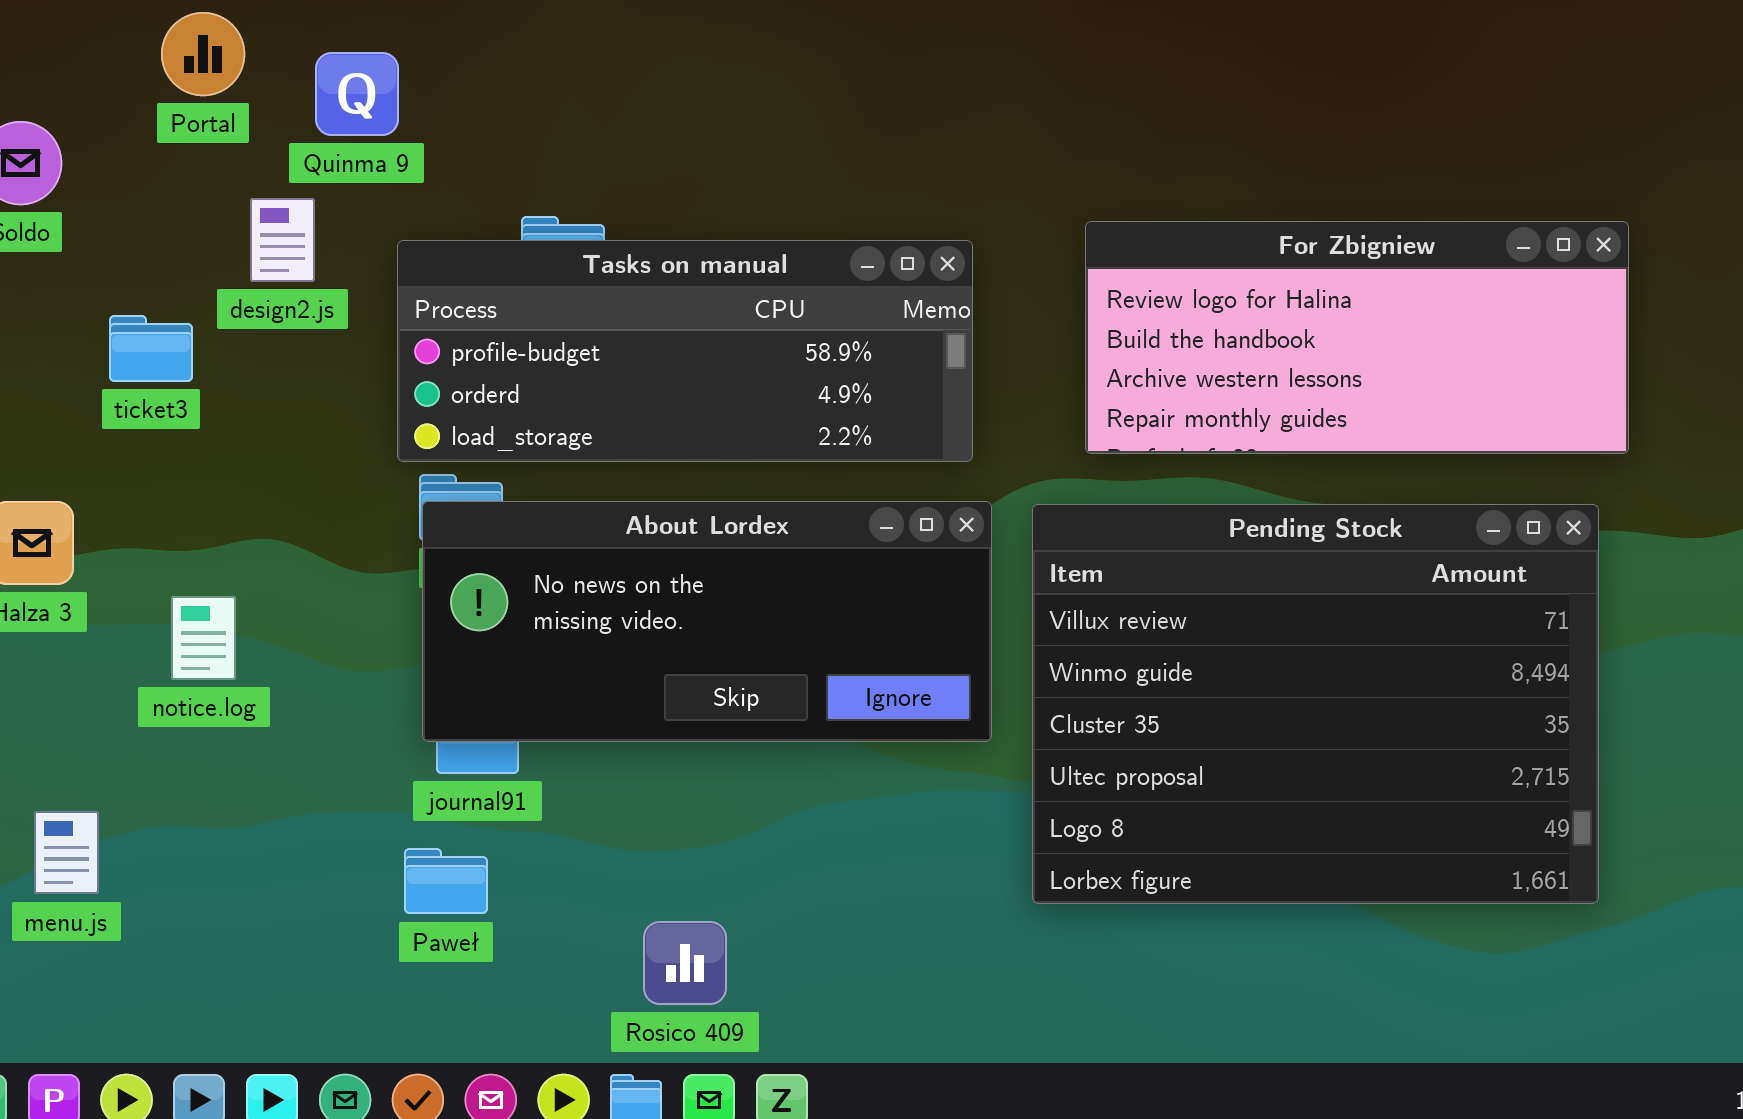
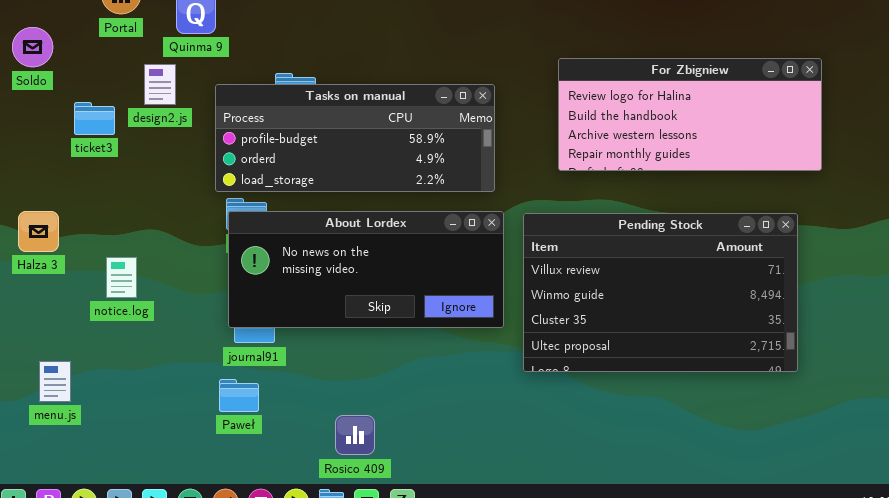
For Zbigniew: [1085,221,1629,454] -> [558,58,822,171], moved
ticket3: [109,315,193,382] -> [74,102,115,135], moved
Pending Stock: [1032,504,1599,904] -> [523,213,798,372], resized

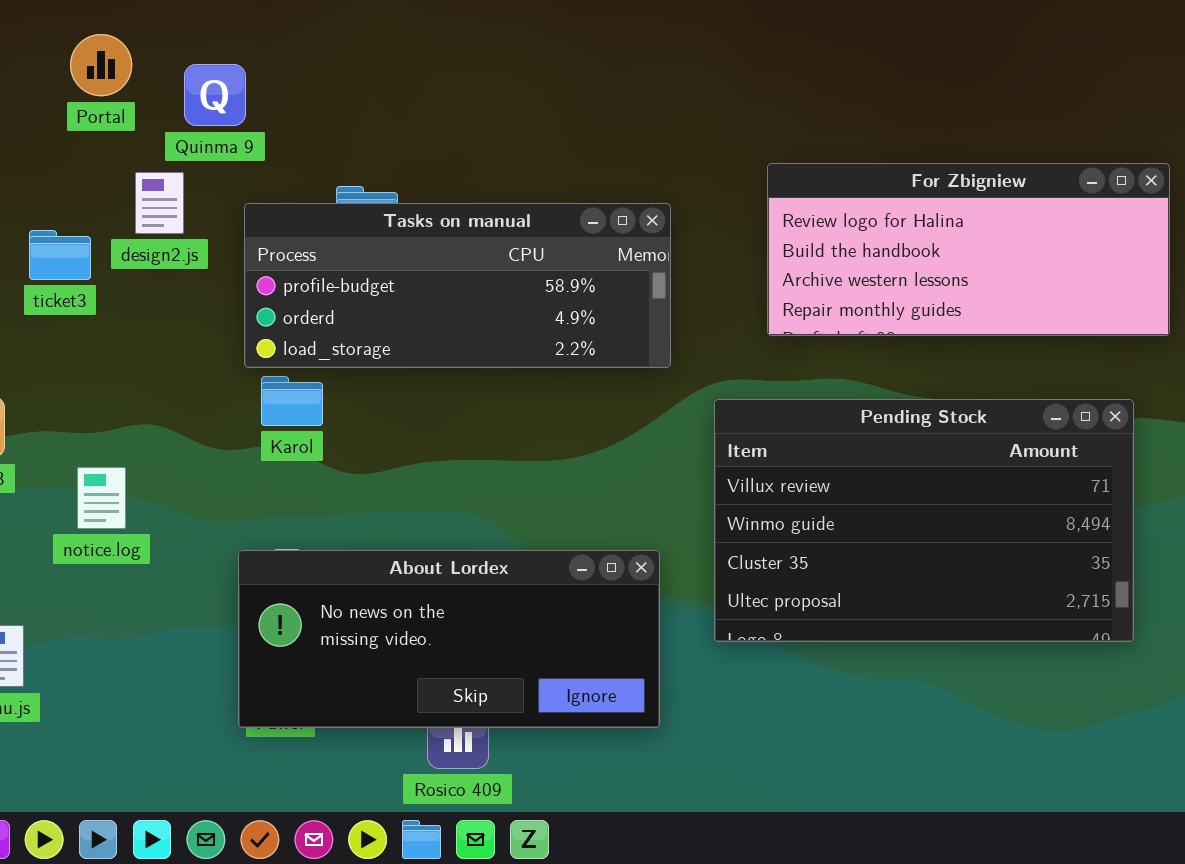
About Lordex: [228,211,504,328] -> [238,550,660,728], moved

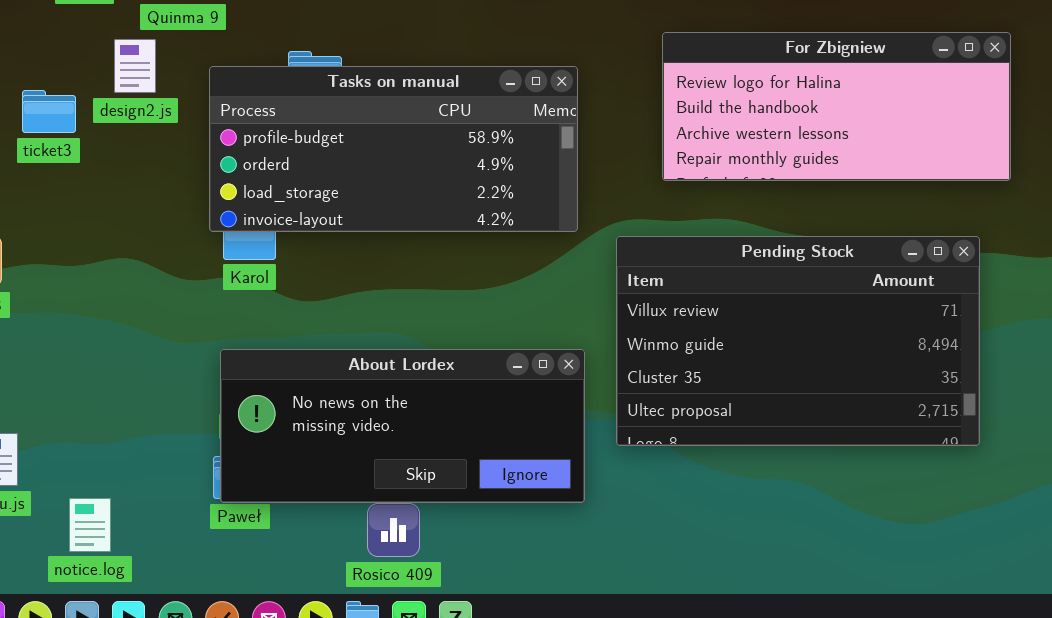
Tasks on manual: [244,203,671,368] -> [209,66,578,232], resized
notice.log: [77,467,126,529] -> [69,498,111,552], moved
About Lordex: [238,550,660,728] -> [220,349,585,503], moved

